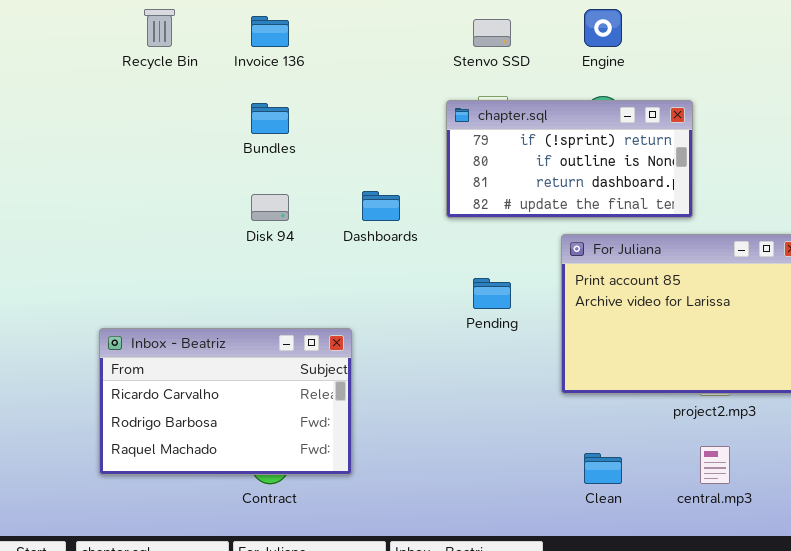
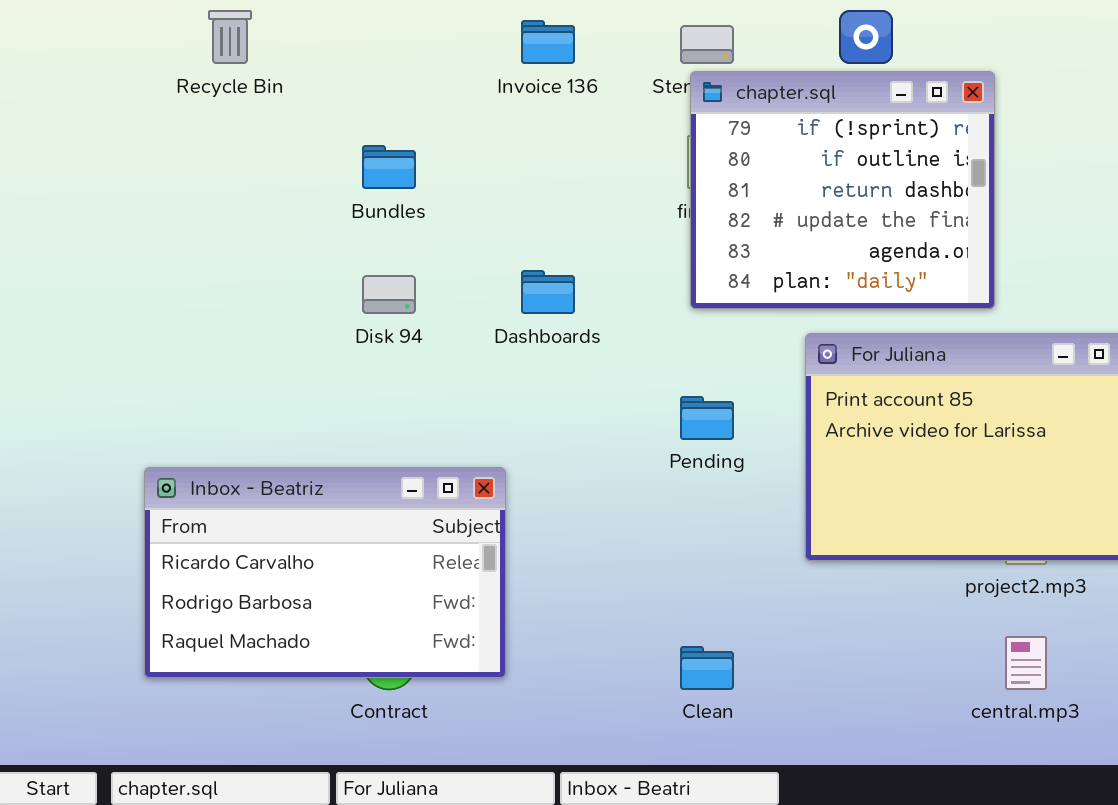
Invoice 136: [251,16,289,47] -> [521,20,575,64], moved
chapter.sql: [446,100,693,218] -> [690,71,995,309], resized
Clean: [584,453,622,484] -> [680,646,734,690], moved

